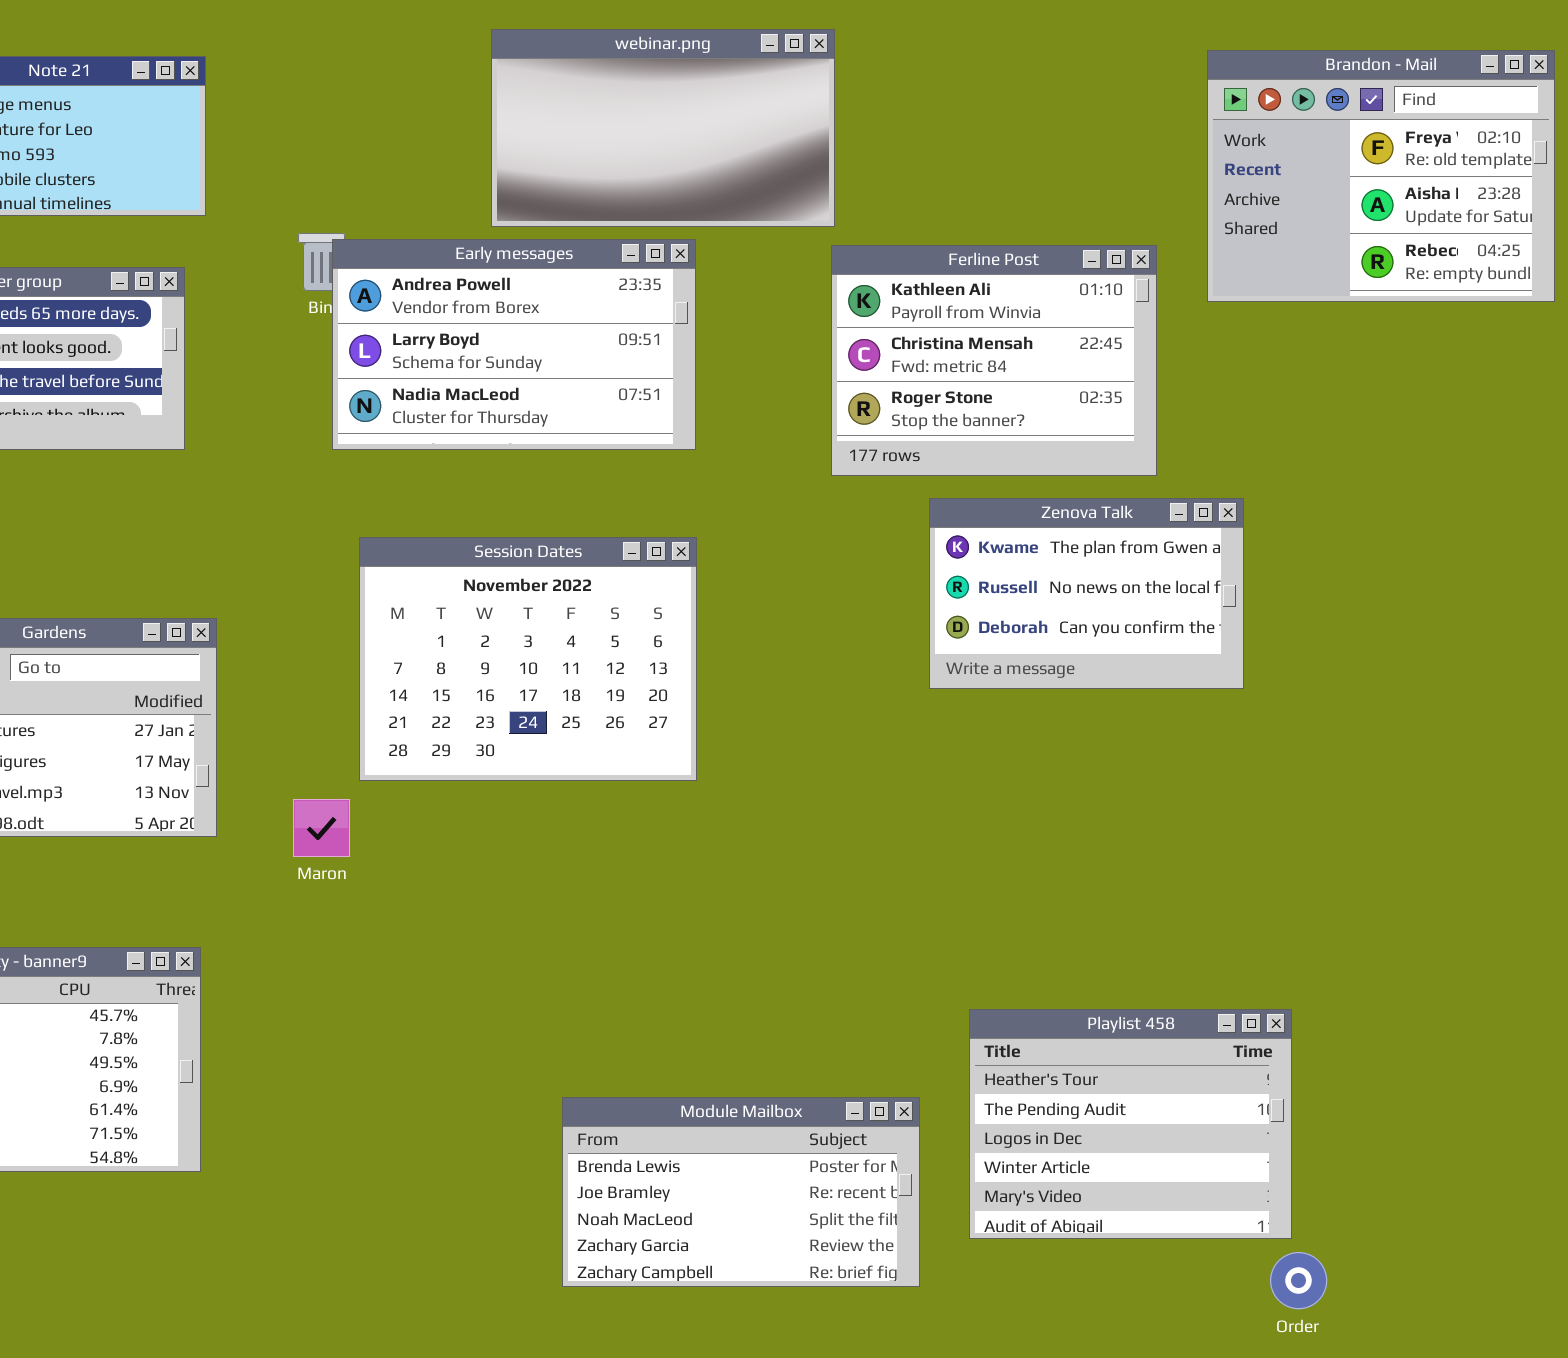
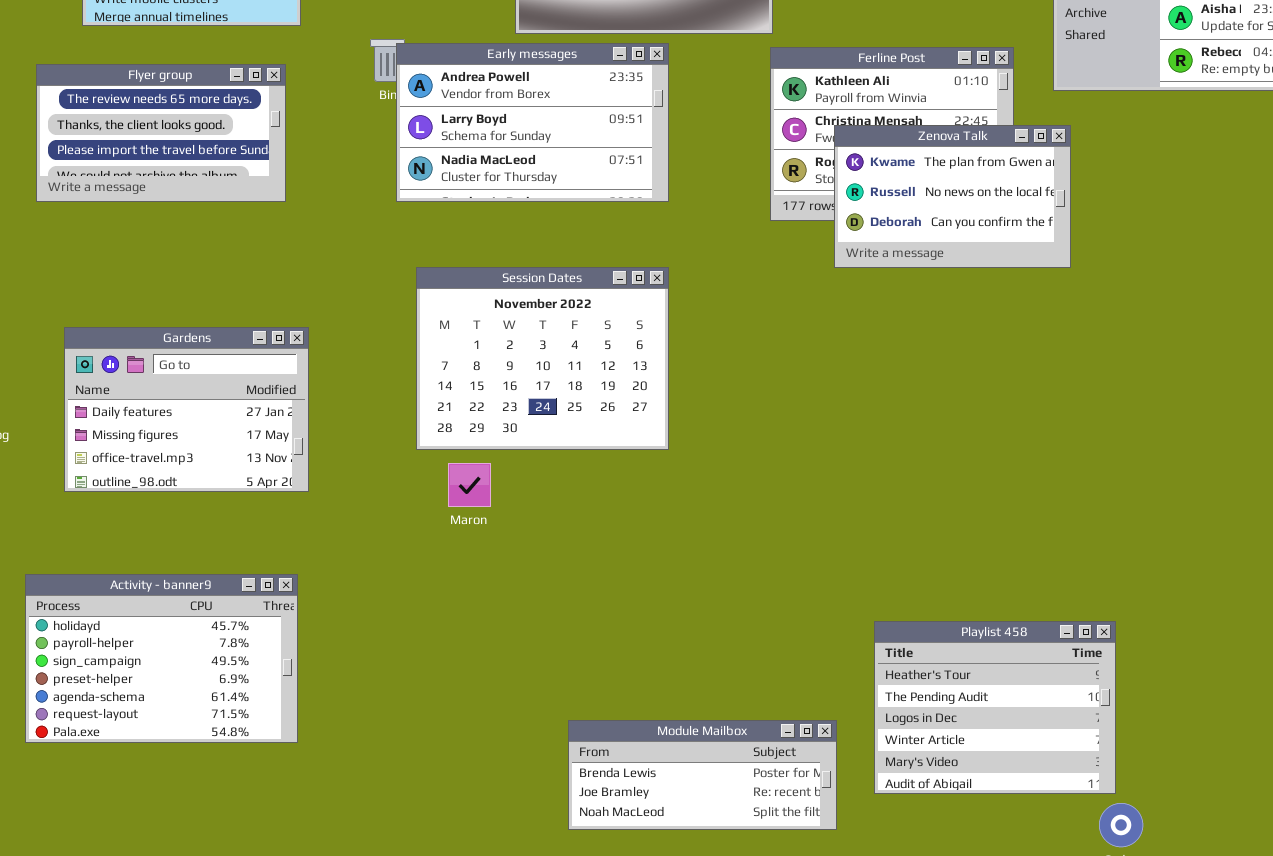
Zenova Talk: [929,498,1244,689] -> [834,125,1071,268], moved
Maron: [293,799,350,857] -> [448,463,491,507], moved
Module Mailbox: [562,1097,920,1287] -> [568,720,837,830], resized

